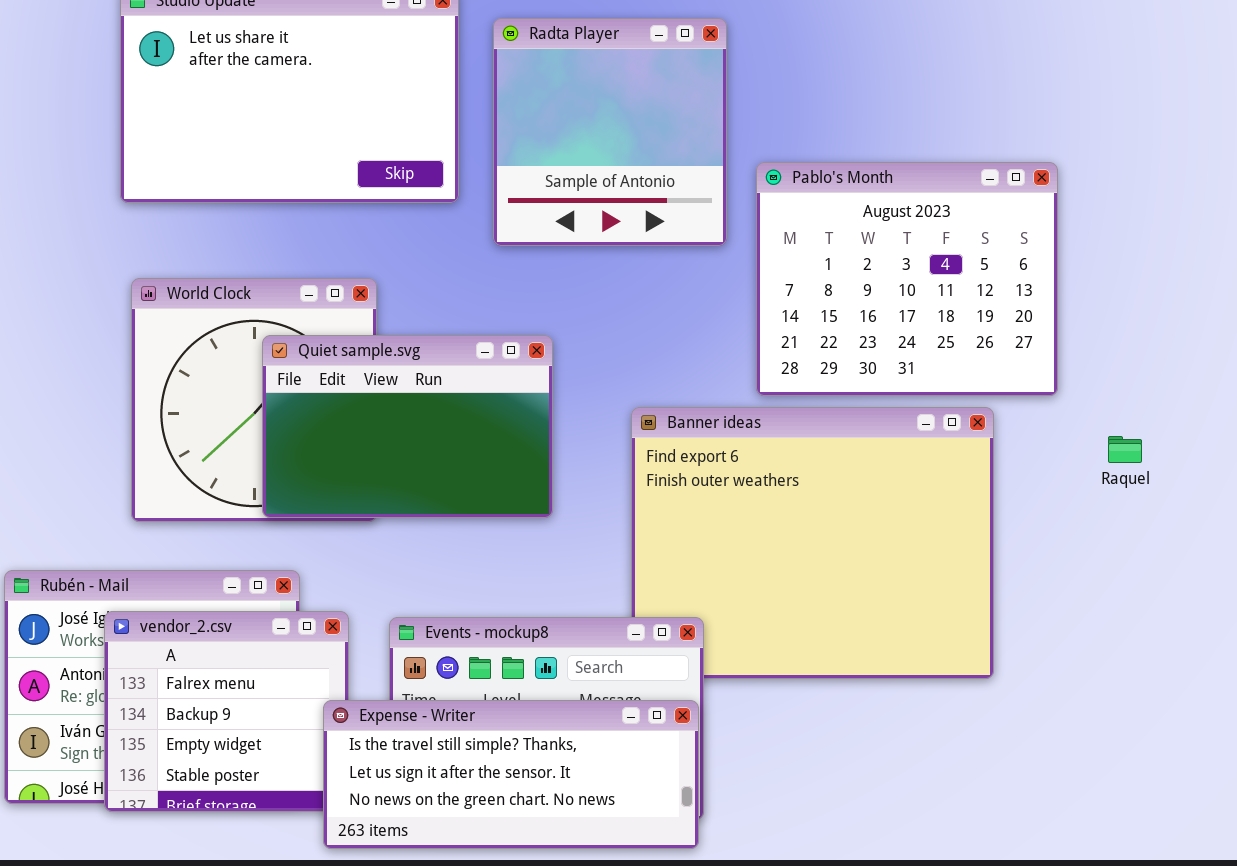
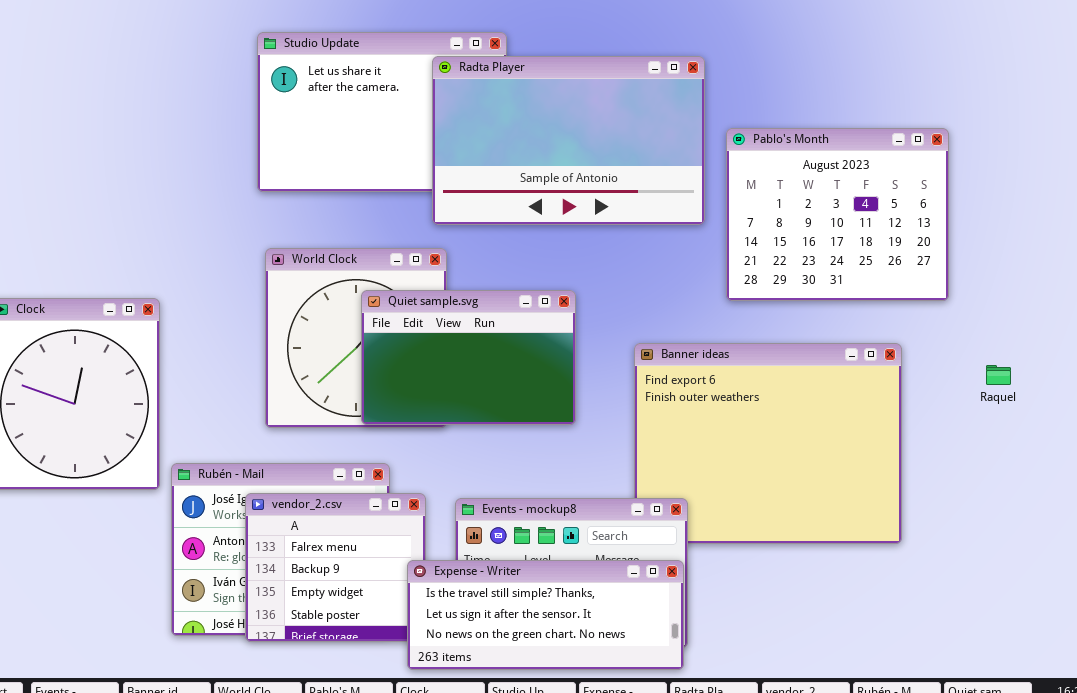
Radta Player: [493,18,727,246] -> [432,56,705,225], resized
Pablo's Month: [756,162,1058,396] -> [726,128,949,301], moved

